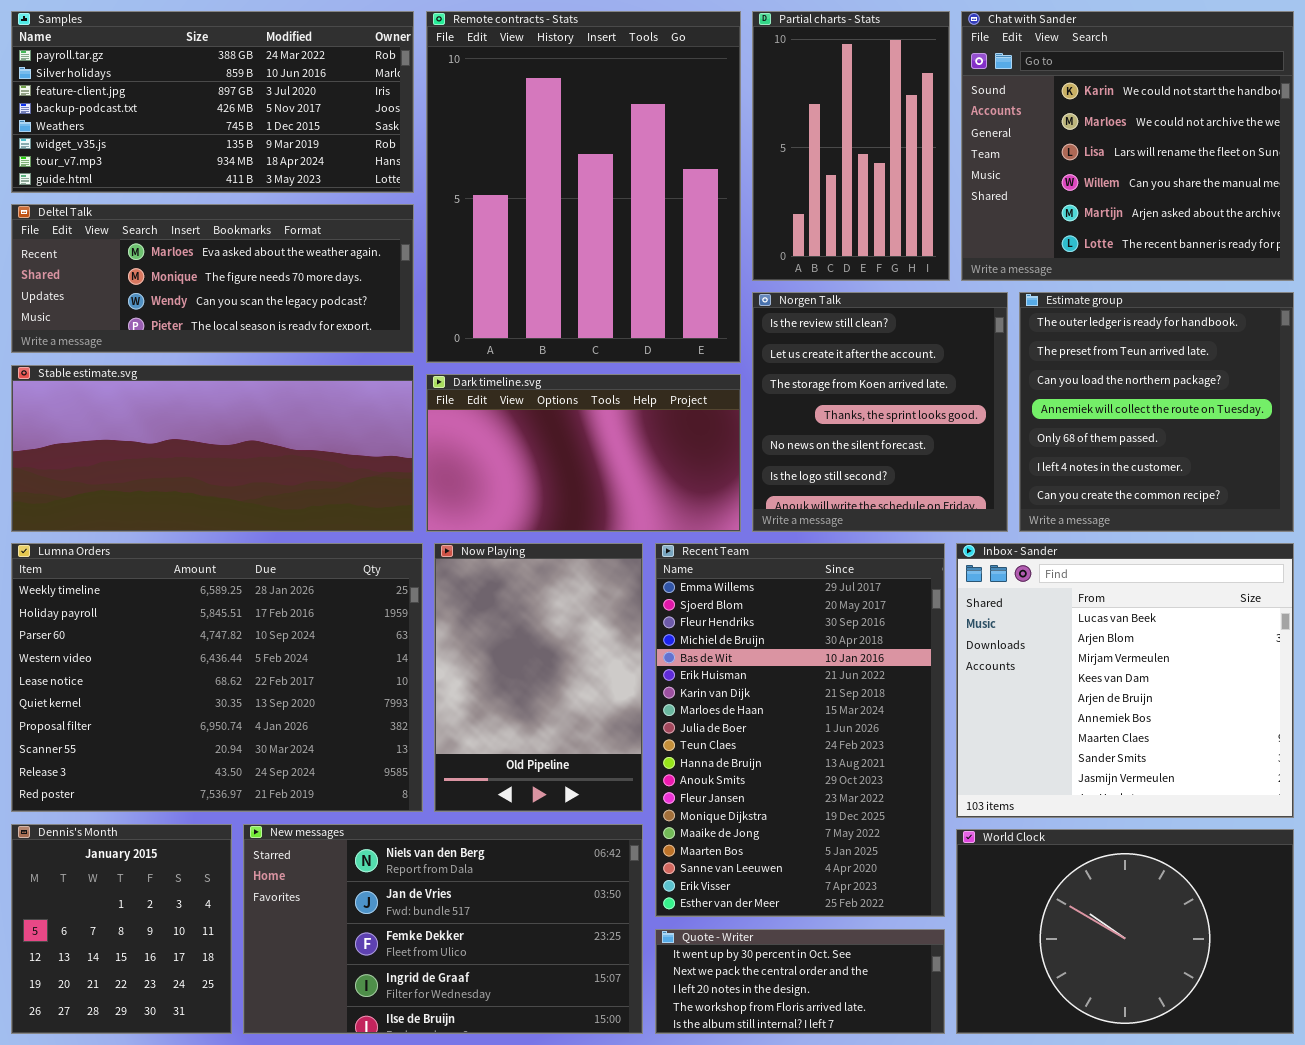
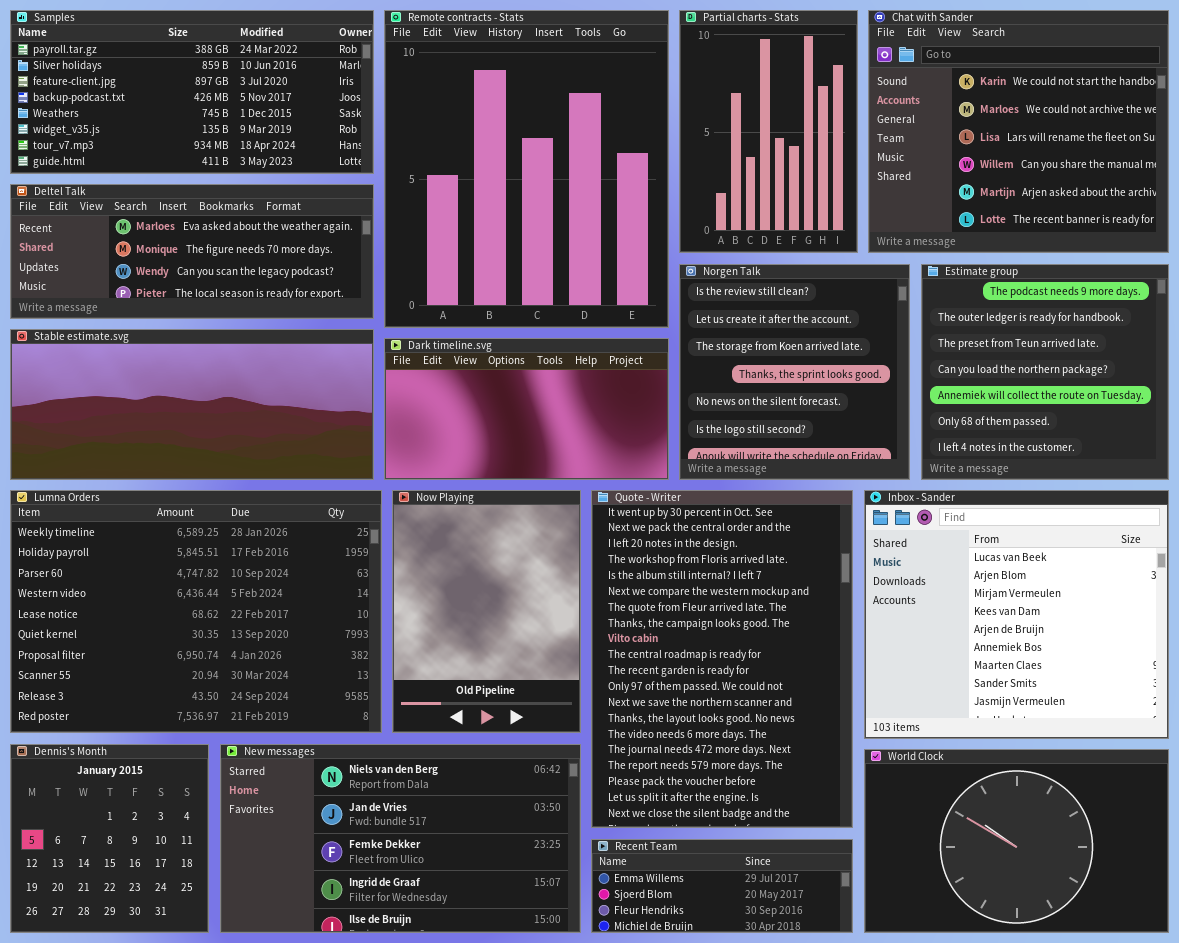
Estimate group: [1019,292,1294,532] -> [921,264,1169,480], scrolled up 1 row
Recent Team: [655,543,945,917] -> [591,839,853,933], moved, resized
Quote - Writer: [655,929,945,1034] -> [591,490,853,828], moved, resized

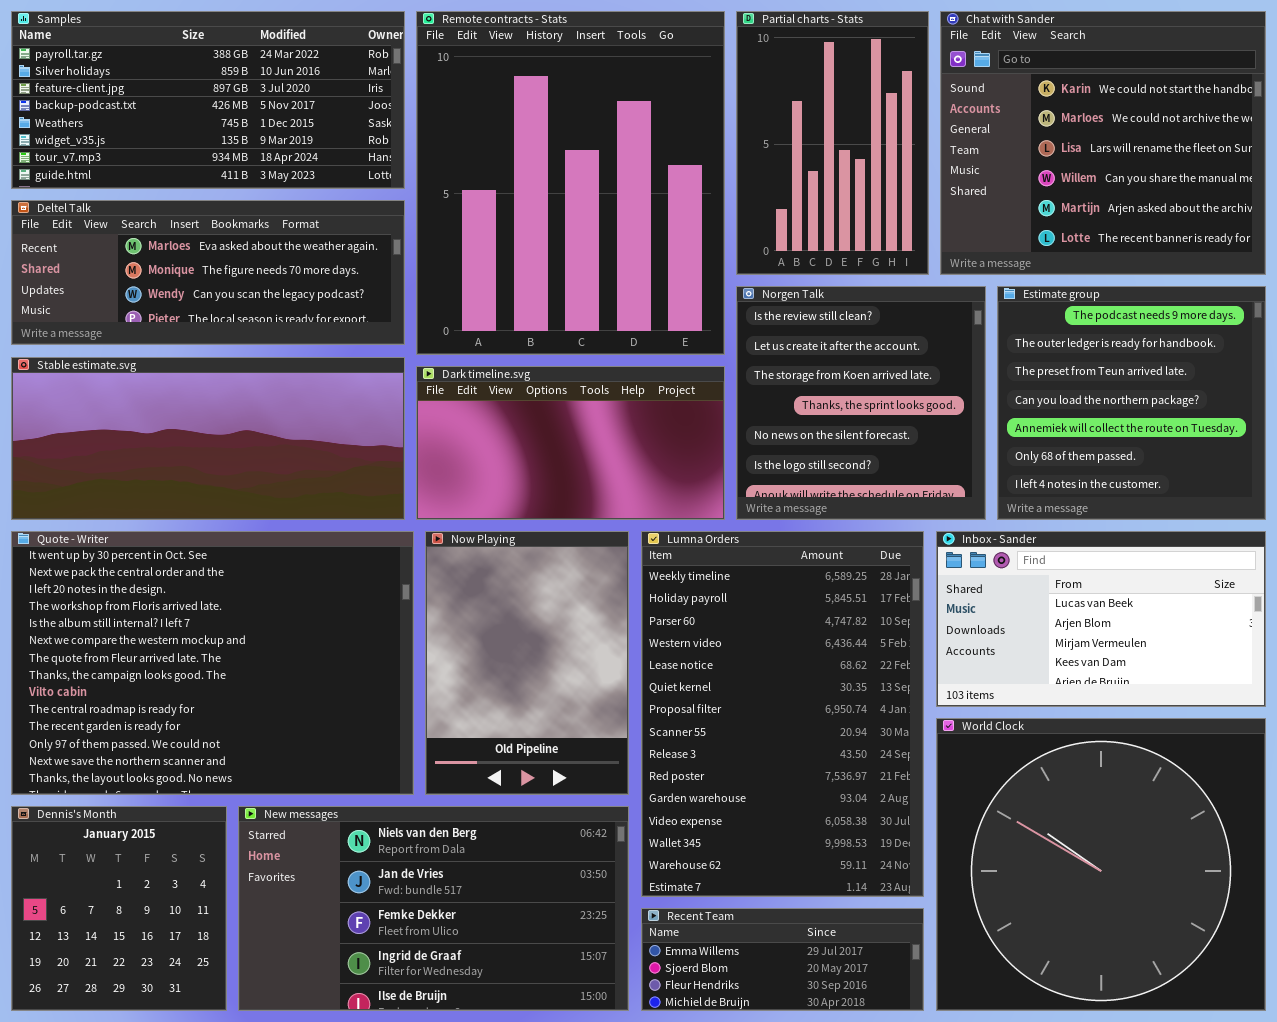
Lumna Orders: [10,490,382,733] -> [641,531,924,897], moved, resized
Quote - Writer: [591,490,853,828] -> [11,531,414,795], moved, resized
Inbox - Sander: [864,490,1169,739] -> [936,531,1266,707], resized
World Clock: [864,749,1169,933] -> [936,718,1266,1011], resized

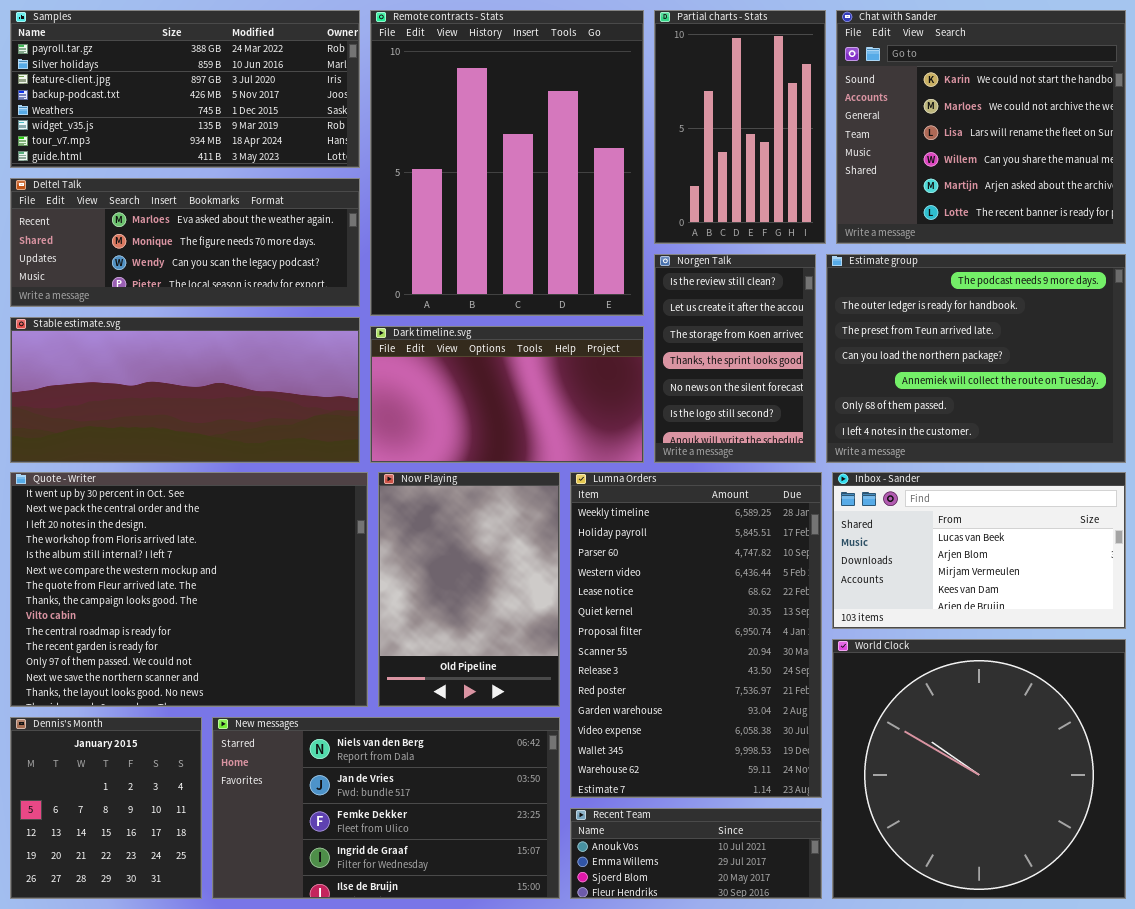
Norgen Talk: [736,286,986,520] -> [654,254,816,463], resized
Estimate group: [997,286,1266,520] -> [826,254,1126,463], resized
Recent Team: [641,908,924,1011] -> [570,808,822,899], scrolled up 1 row

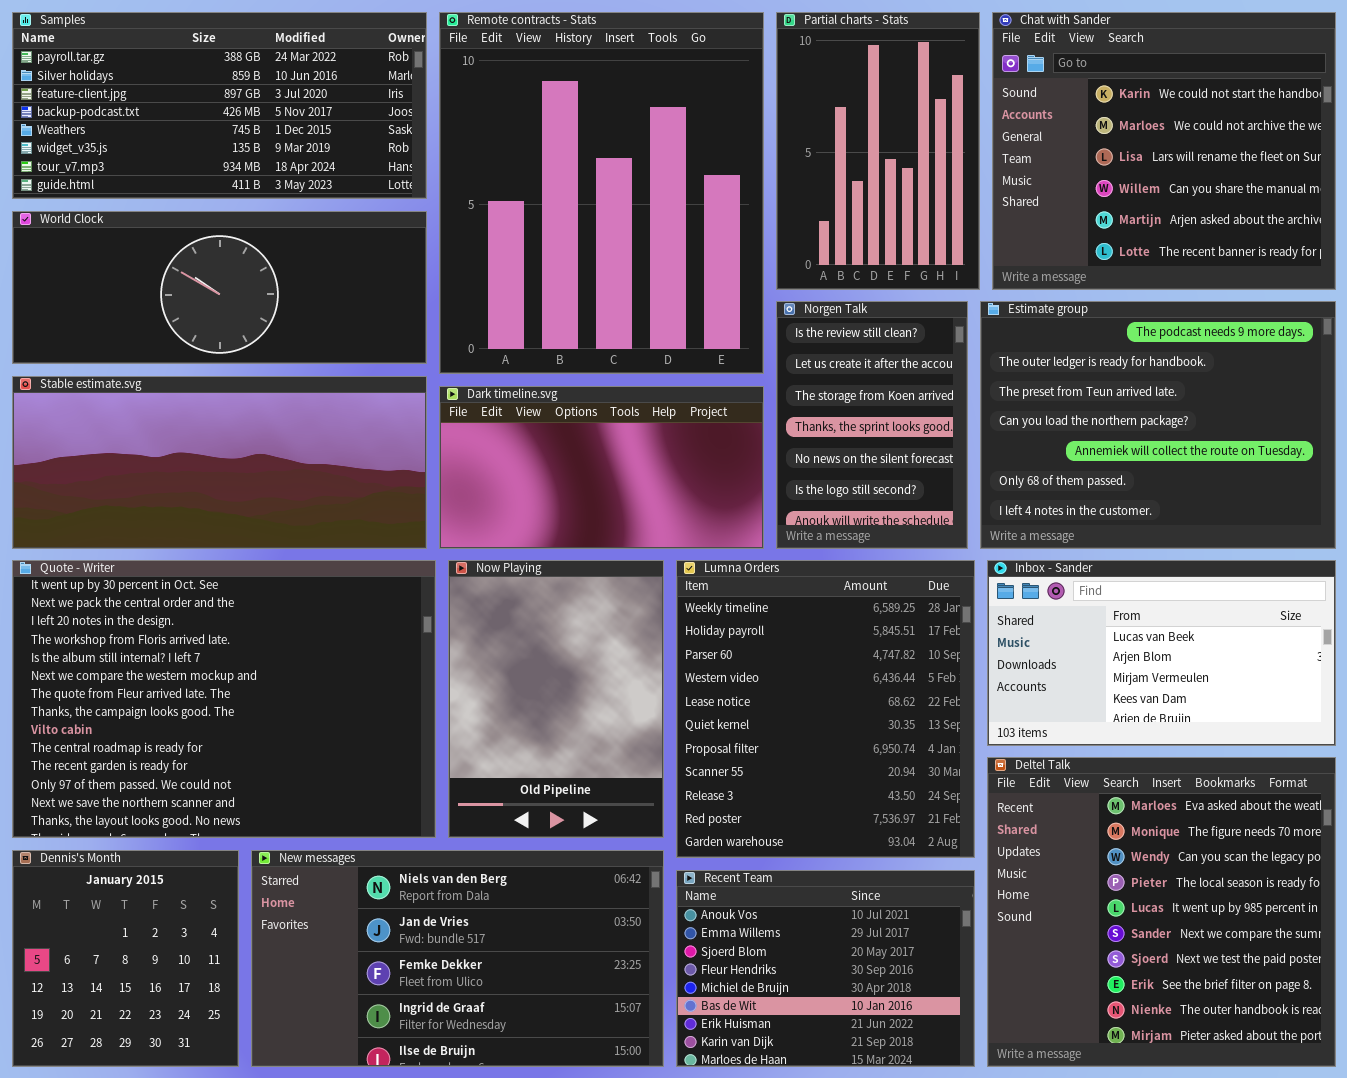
Deltel Talk: [10,178,360,307] -> [987,757,1336,1067], moved, resized
Lumna Orders: [570,472,822,798] -> [676,560,975,858], resized
World Clock: [832,639,1126,899] -> [12,211,427,364], moved, resized
Recent Team: [570,808,822,899] -> [676,870,975,1067], resized

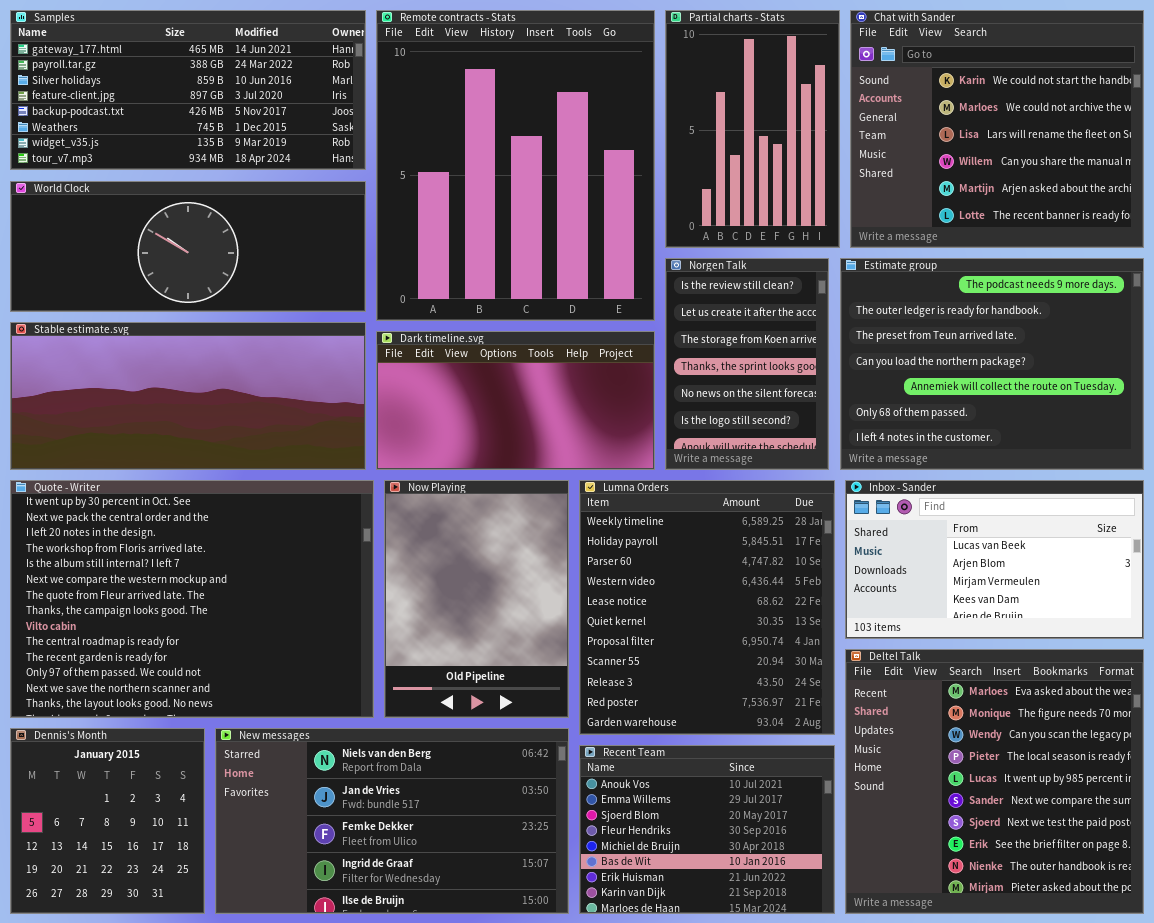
Samples: [12,12,427,199] -> [10,10,366,170], scrolled up 1 row

